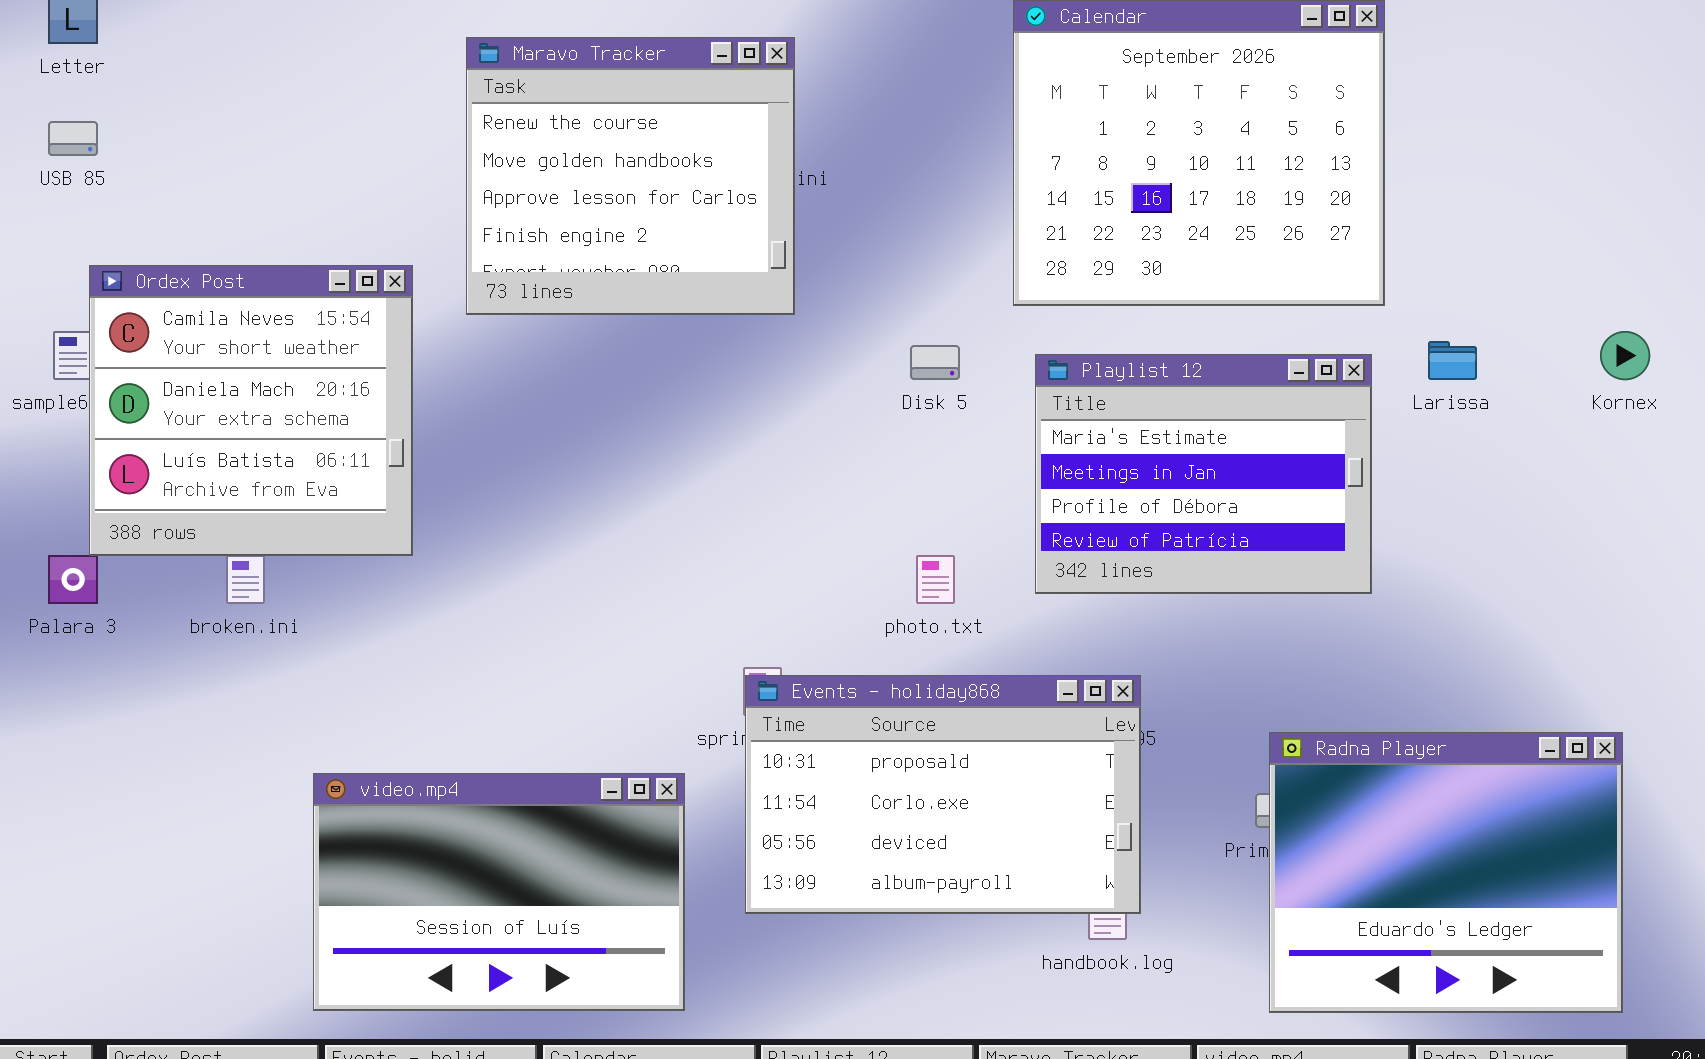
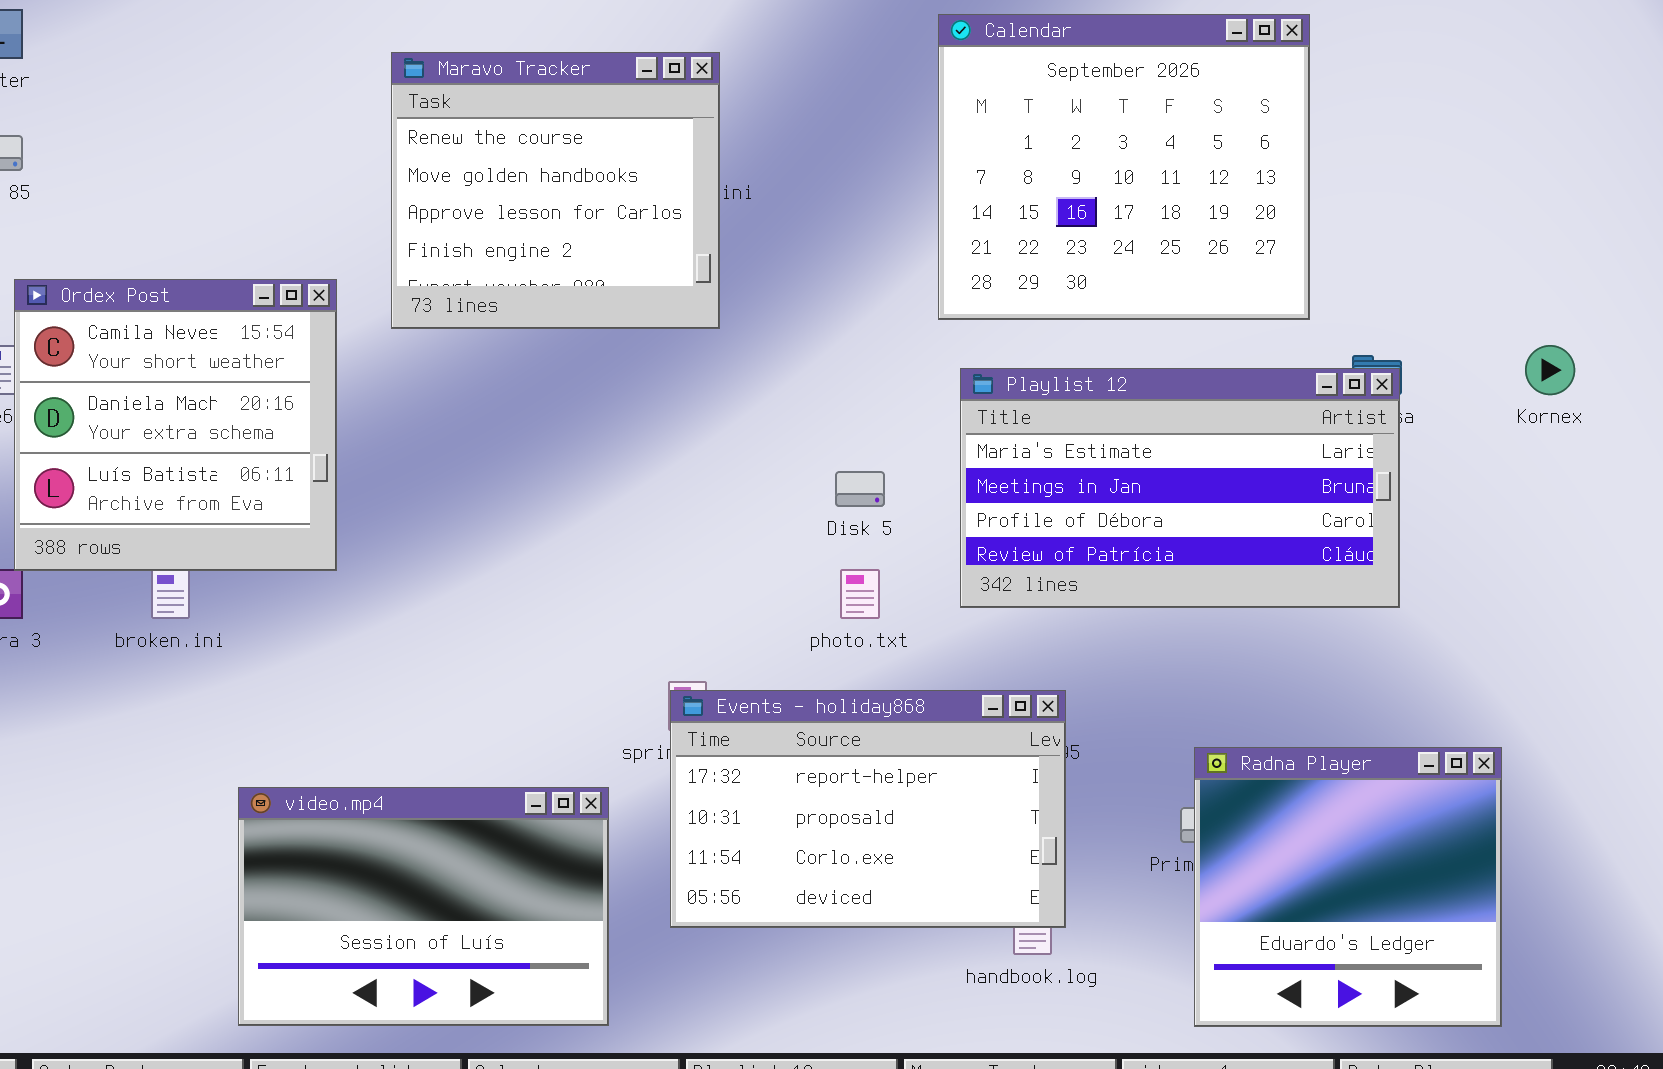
Disk 5: [910,345,960,380] -> [835,471,885,507], moved
Playlist 12: [1035,354,1372,594] -> [960,368,1400,608], resized
Events - holiday868: [745,675,1141,914] -> [670,690,1066,928], scrolled up 1 row
Radna Player: [1269,732,1623,1013] -> [1194,747,1502,1027], resized

